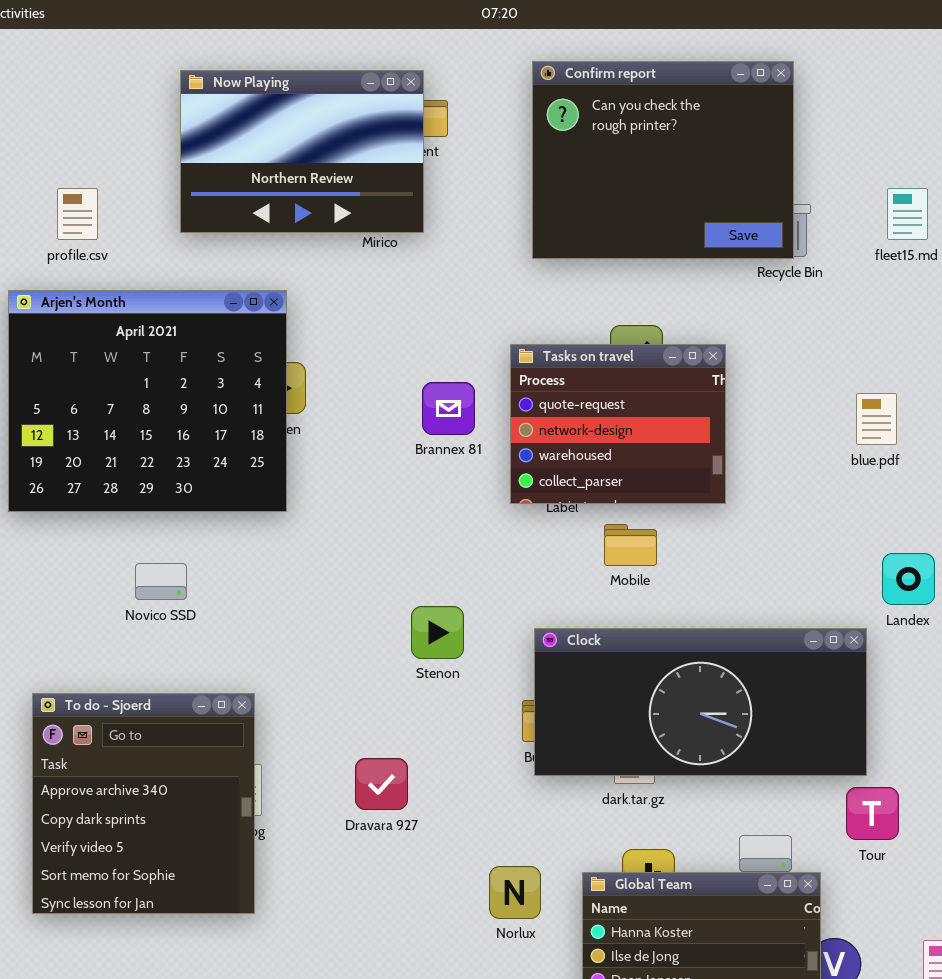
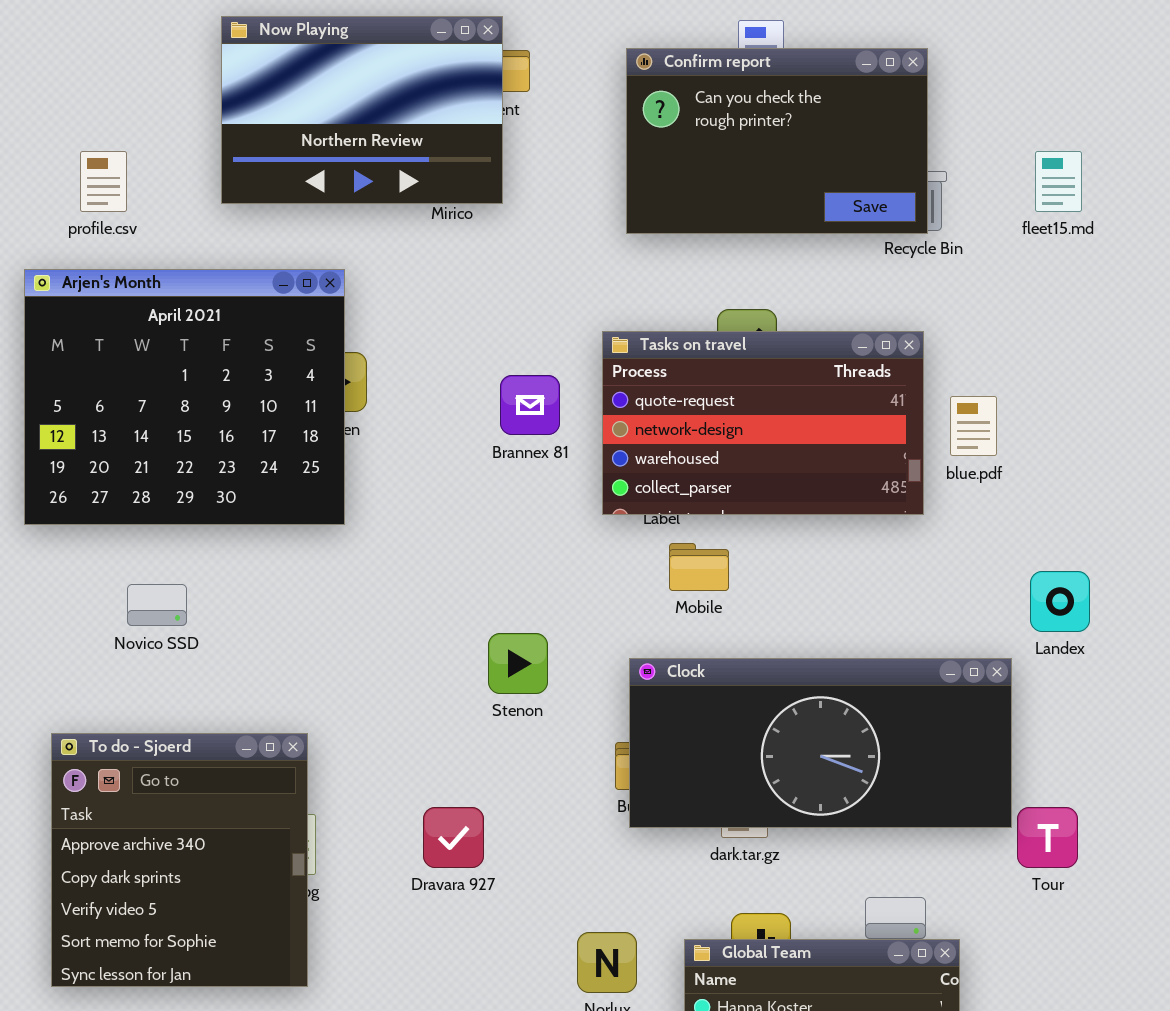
Confirm report: [532,61,794,259] -> [626,48,928,234], resized
Tasks on travel: [510,344,726,504] -> [602,331,924,515], resized
blue.pdf: [856,393,897,445] -> [950,396,997,456], moved
Mobile: [604,524,657,566] -> [669,543,729,591], moved
Novico SSD: [135,563,187,600] -> [127,584,187,626], moved
Tour: [846,787,899,840] -> [1017,807,1078,868], moved

